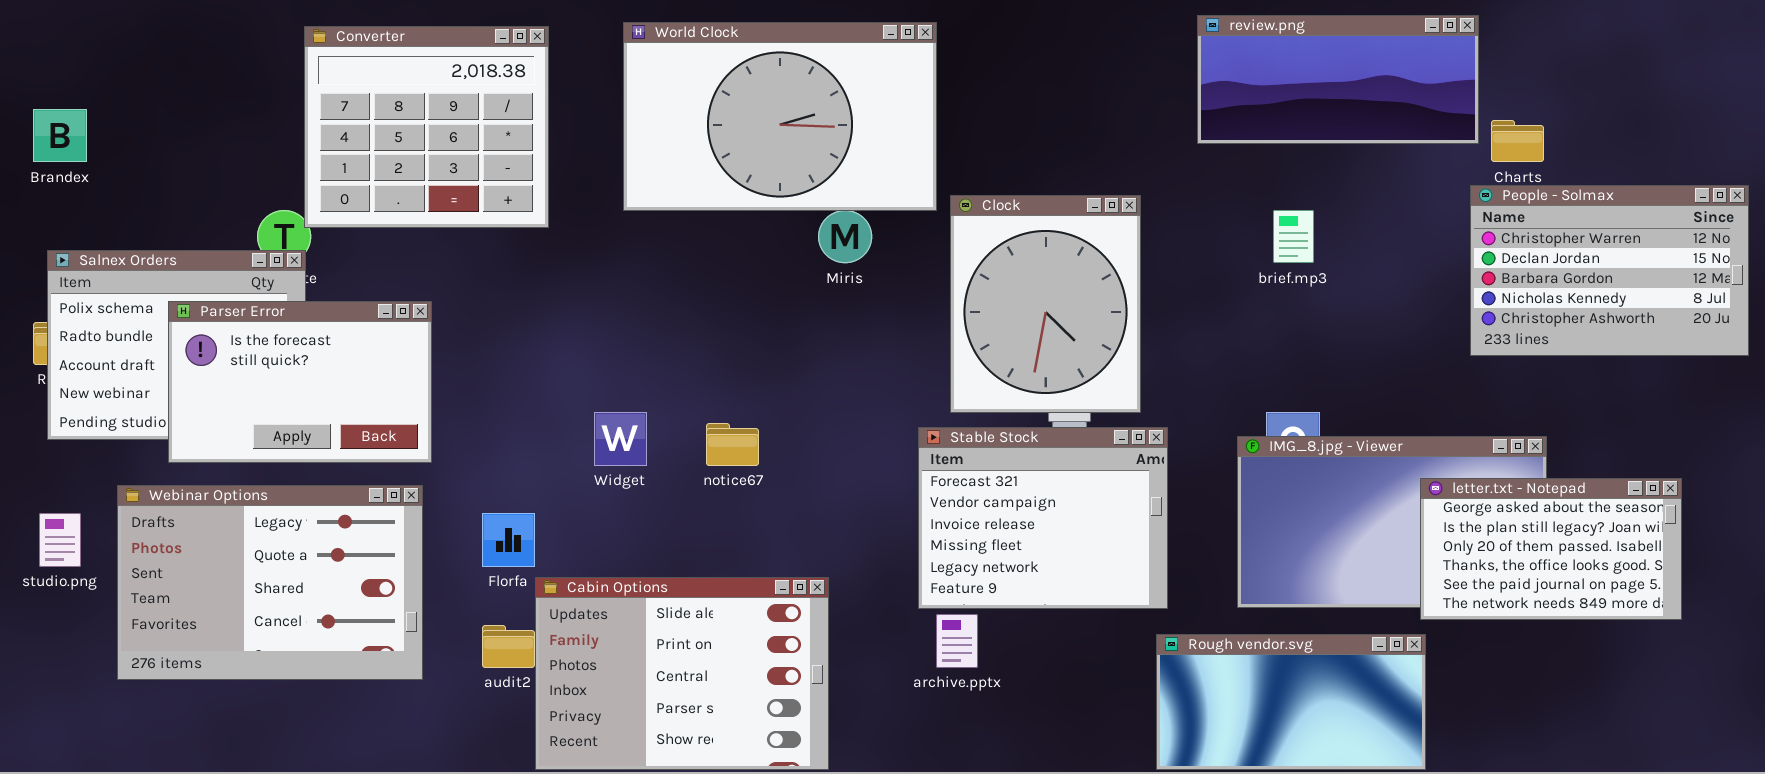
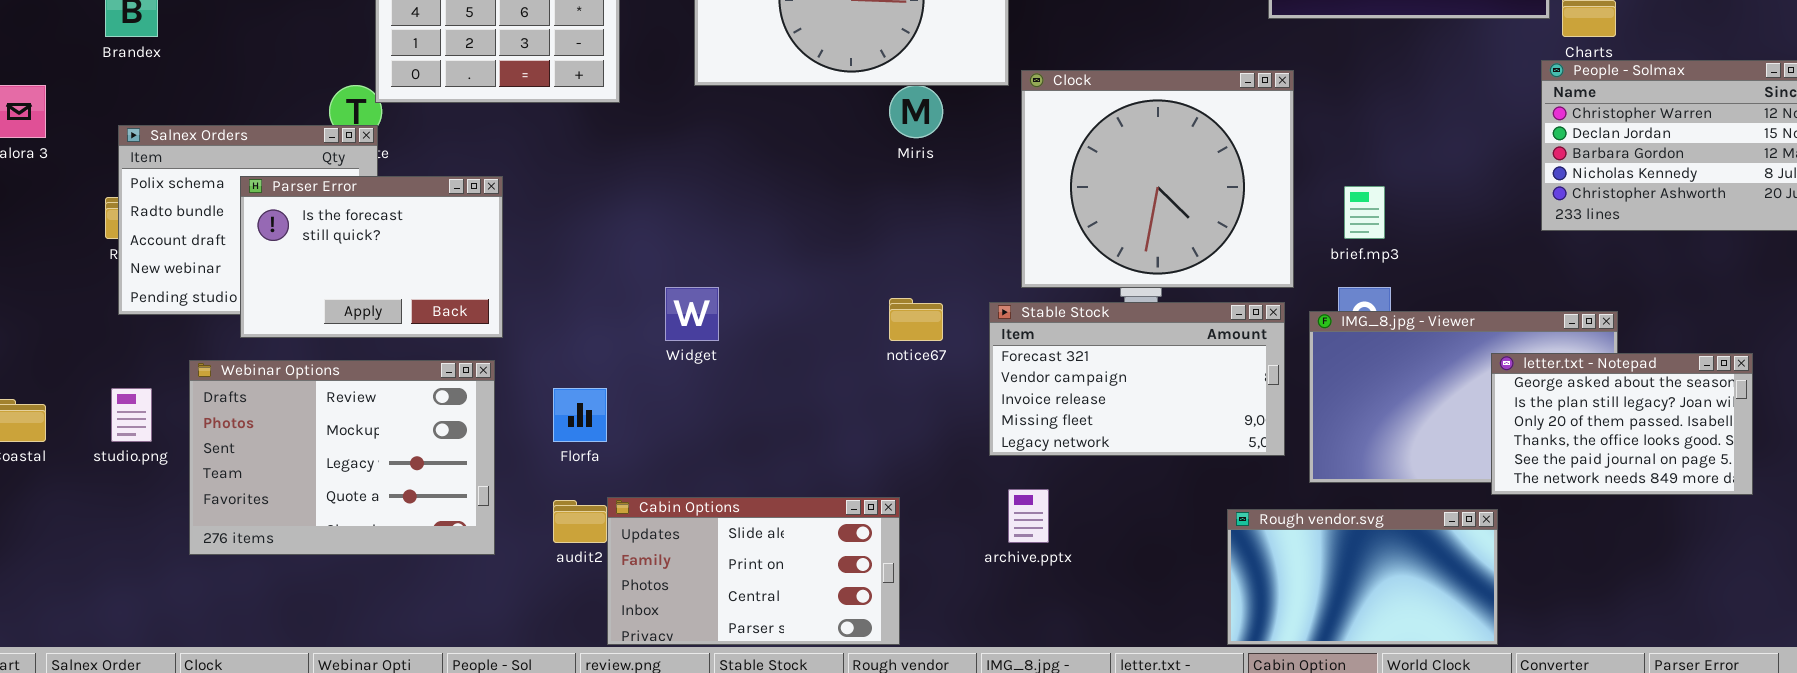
Clock: [950,195,1141,413] -> [1021,70,1294,288], resized
brief.mp3: [1273,210,1314,263] -> [1344,186,1385,239], moved
notice67: [706,423,759,466] -> [889,298,943,341], moved
Stable Stock: [918,427,1168,609] -> [989,302,1285,456], resized
Webinar Options: [117,485,423,680] -> [189,360,495,555], scrolled up 2 rows
Cabin Options: [535,577,829,770] -> [607,497,900,645], resized

